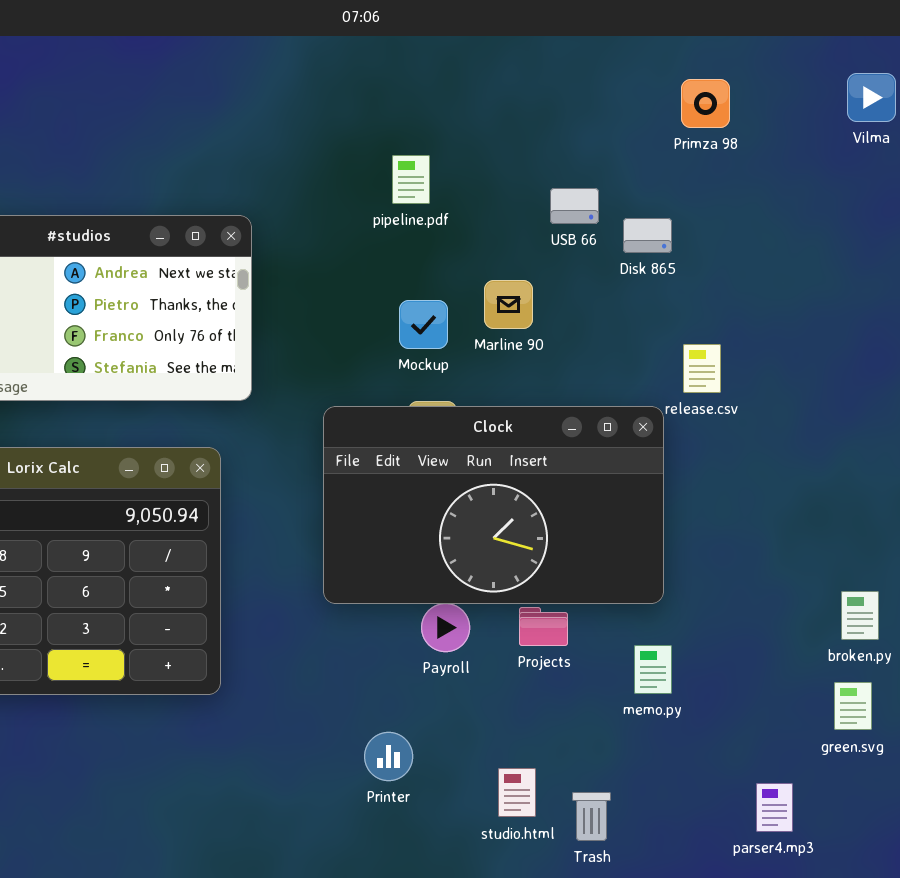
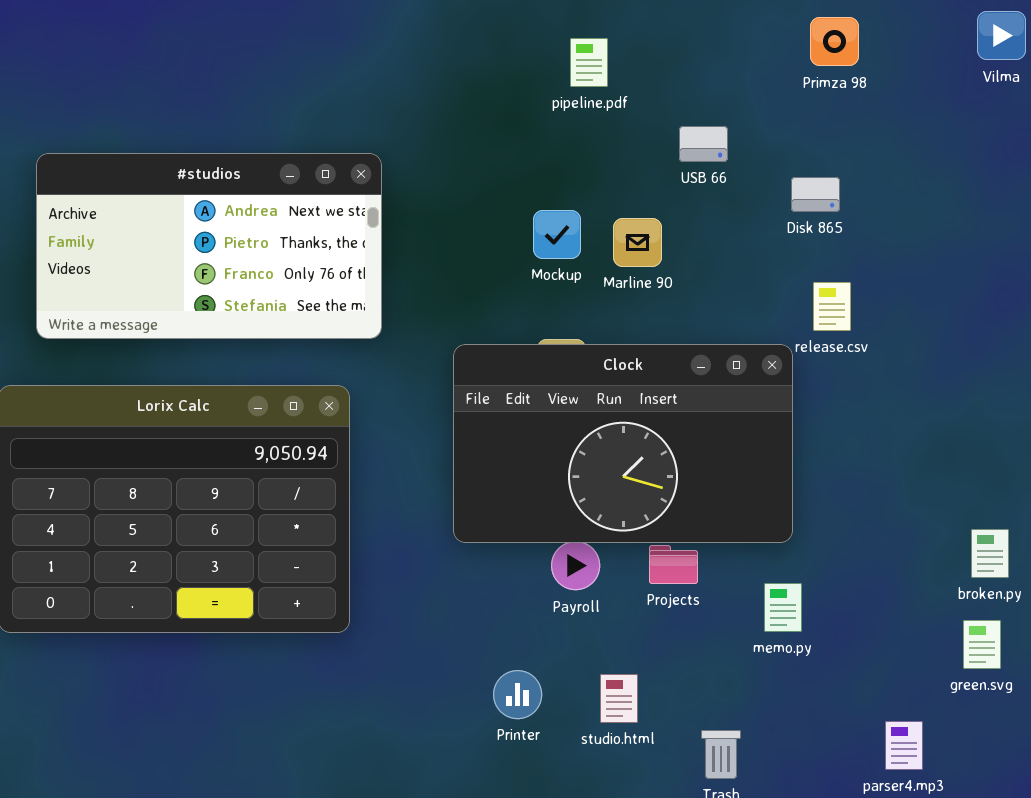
pipeline.pdf: [392,155,430,204] -> [570,38,608,87], moved
Disk 865: [623,218,672,253] -> [791,177,840,212], moved
Mockup: [399,300,448,349] -> [533,210,581,259], moved
studio.html: [498,768,536,817] -> [600,674,638,723], moved

